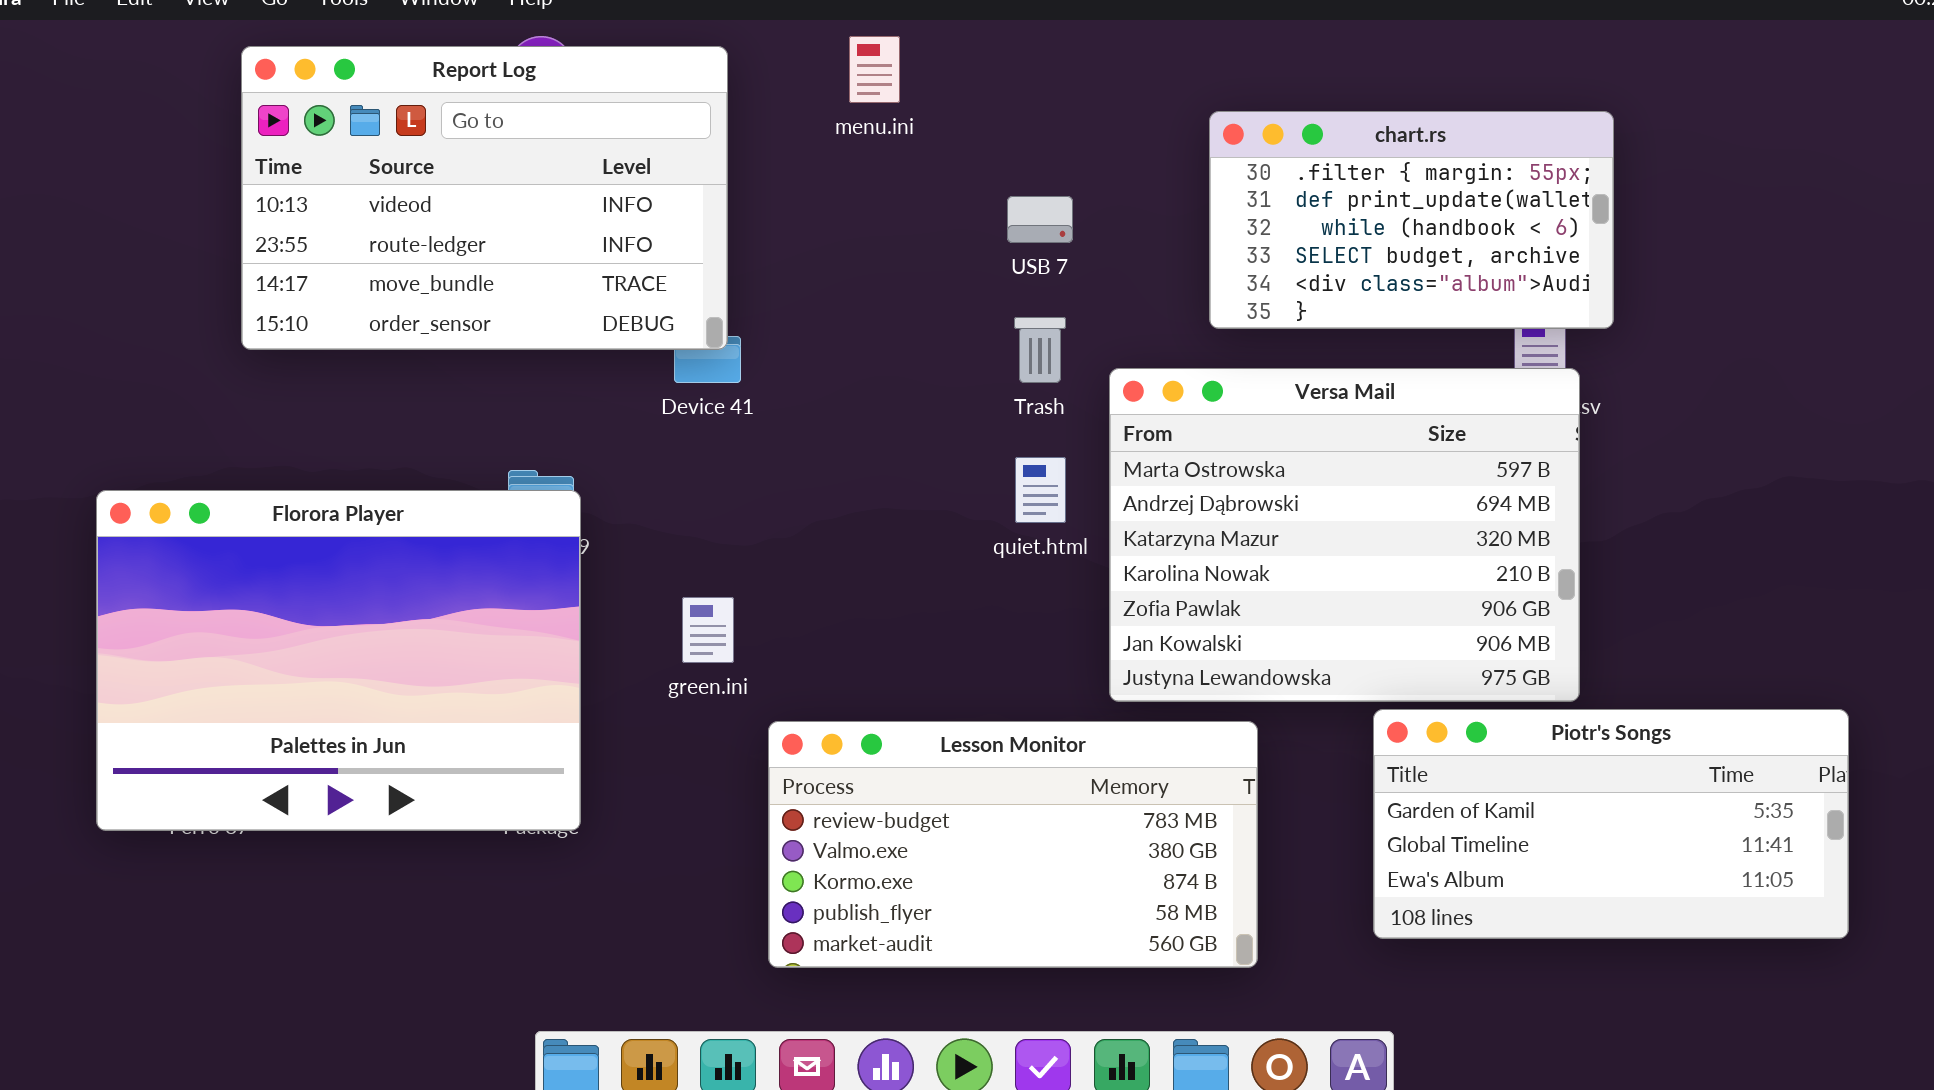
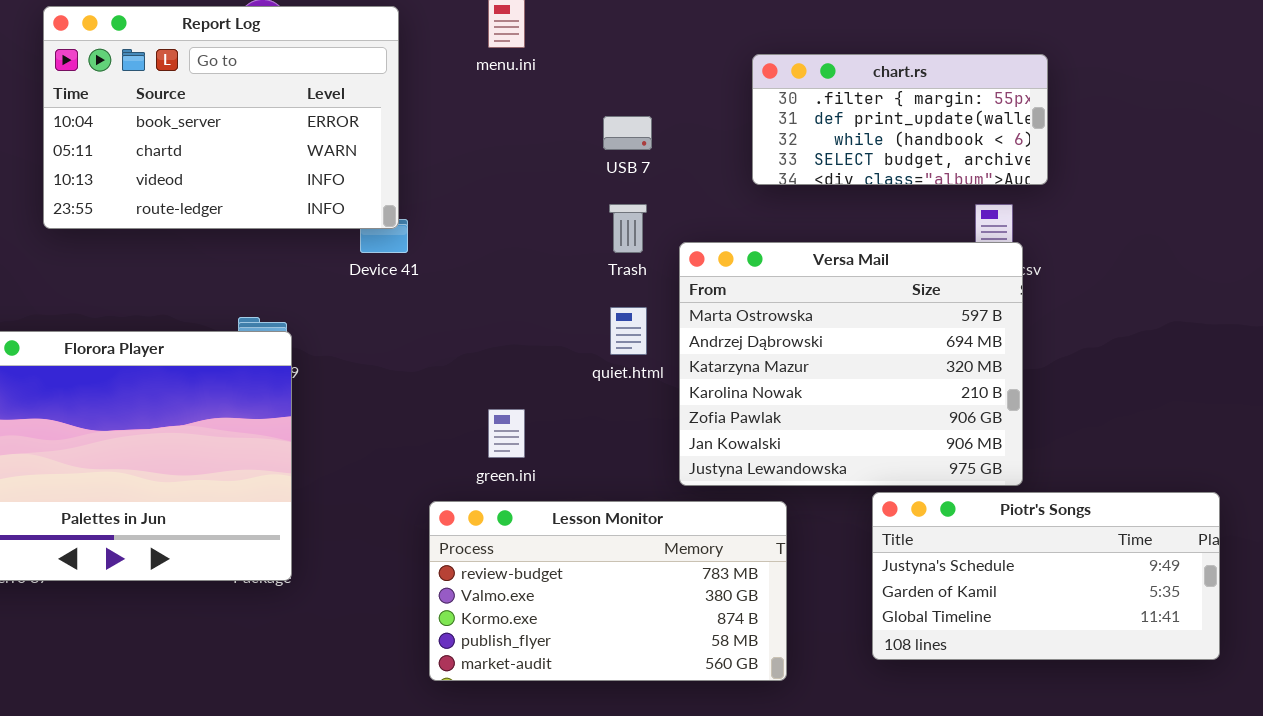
Report Log: [241,46,728,350] -> [43,6,399,229], scrolled up 2 rows
chart.rs: [1209,111,1614,329] -> [752,54,1048,185], resized
green.ini: [682,597,734,663] -> [488,409,525,458], moved
Piotr's Songs: [1373,709,1849,939] -> [872,492,1220,660], scrolled up 1 row

